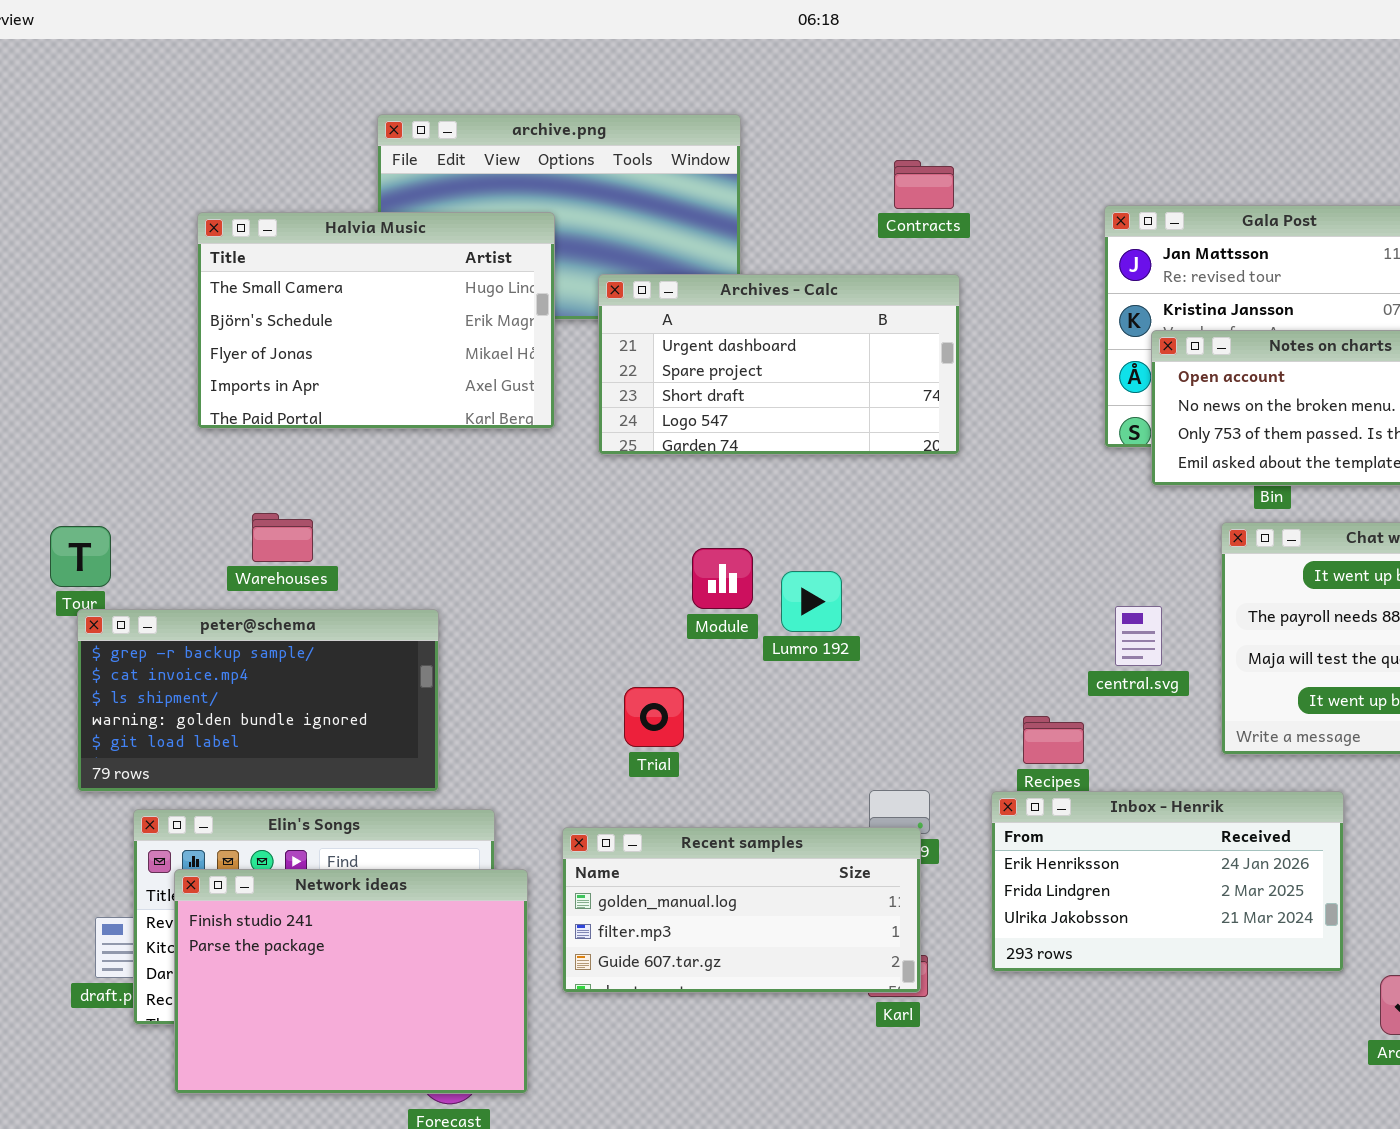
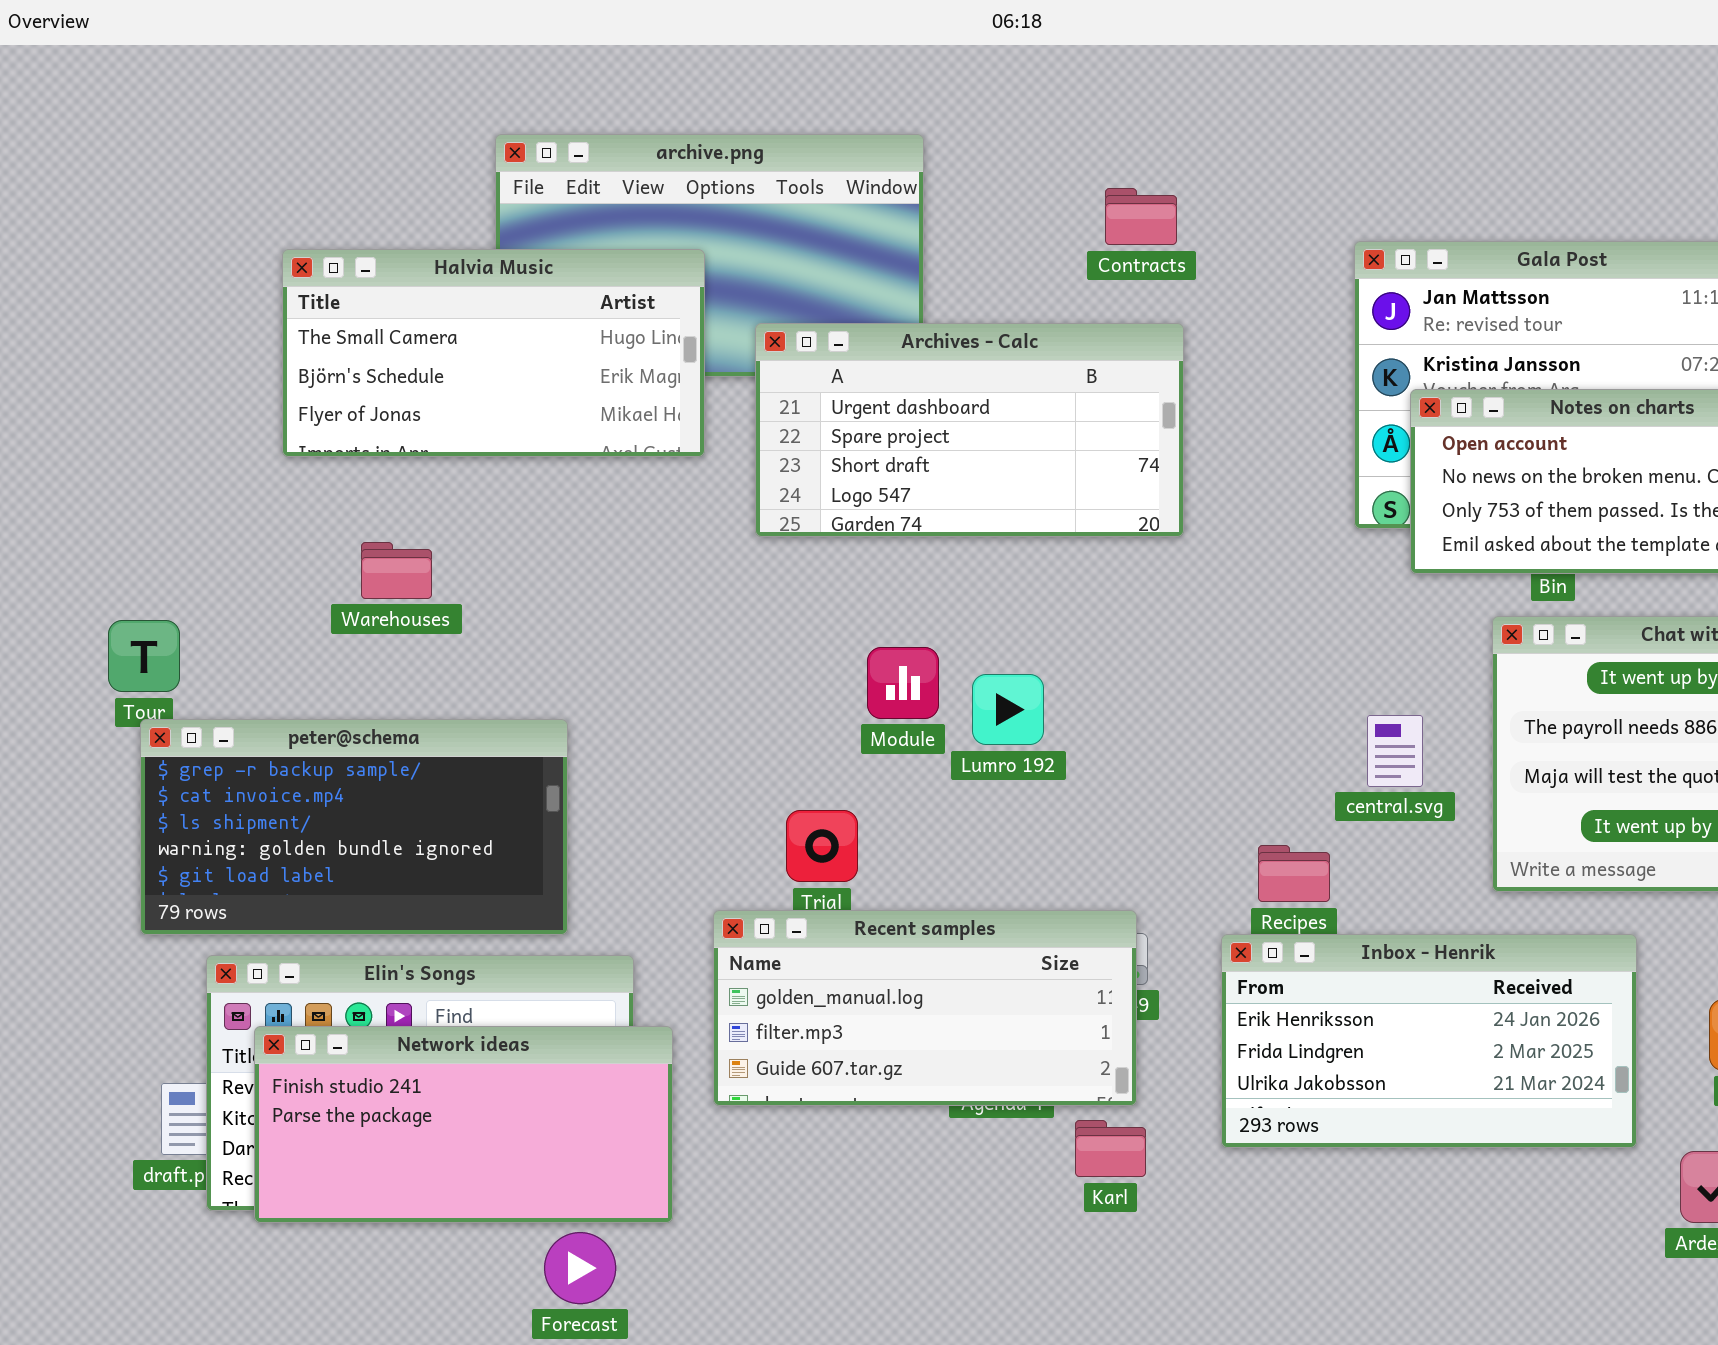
Halvia Music: [197,212,555,429] -> [282,249,705,457], resized
Warehouses: [252,513,313,562] -> [361,542,432,599], moved
Recent samples: [562,827,921,993] -> [713,910,1137,1106], moved
Network ideas: [174,869,528,1094] -> [254,1026,673,1223], resized

